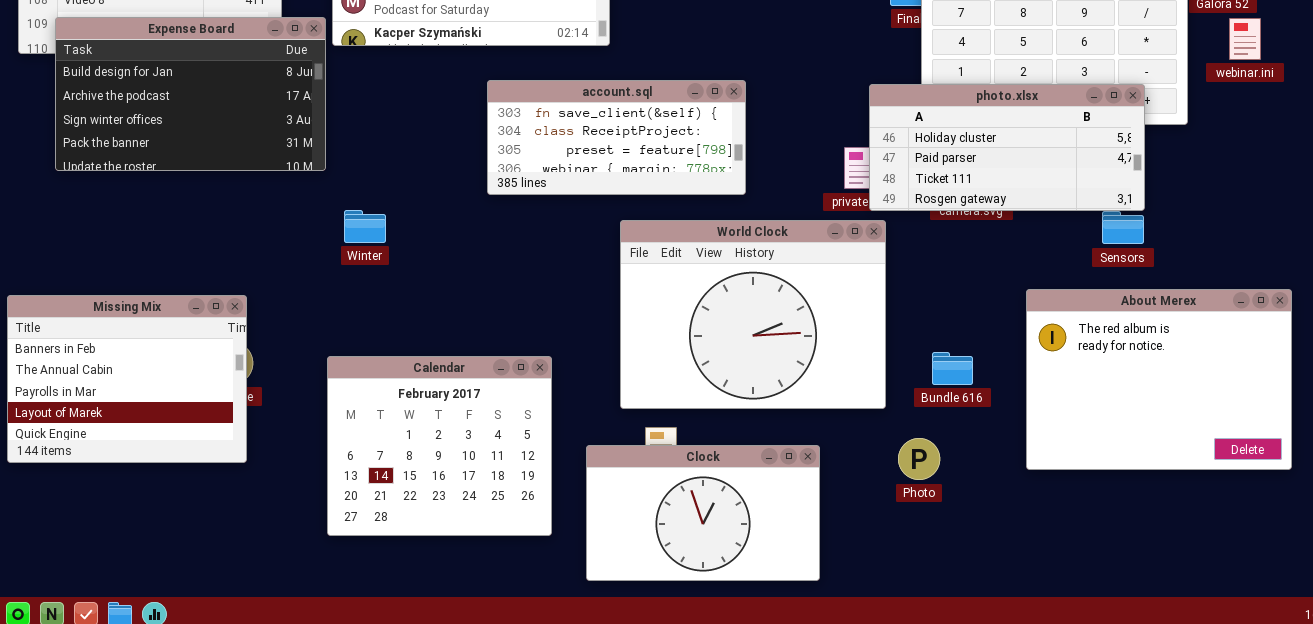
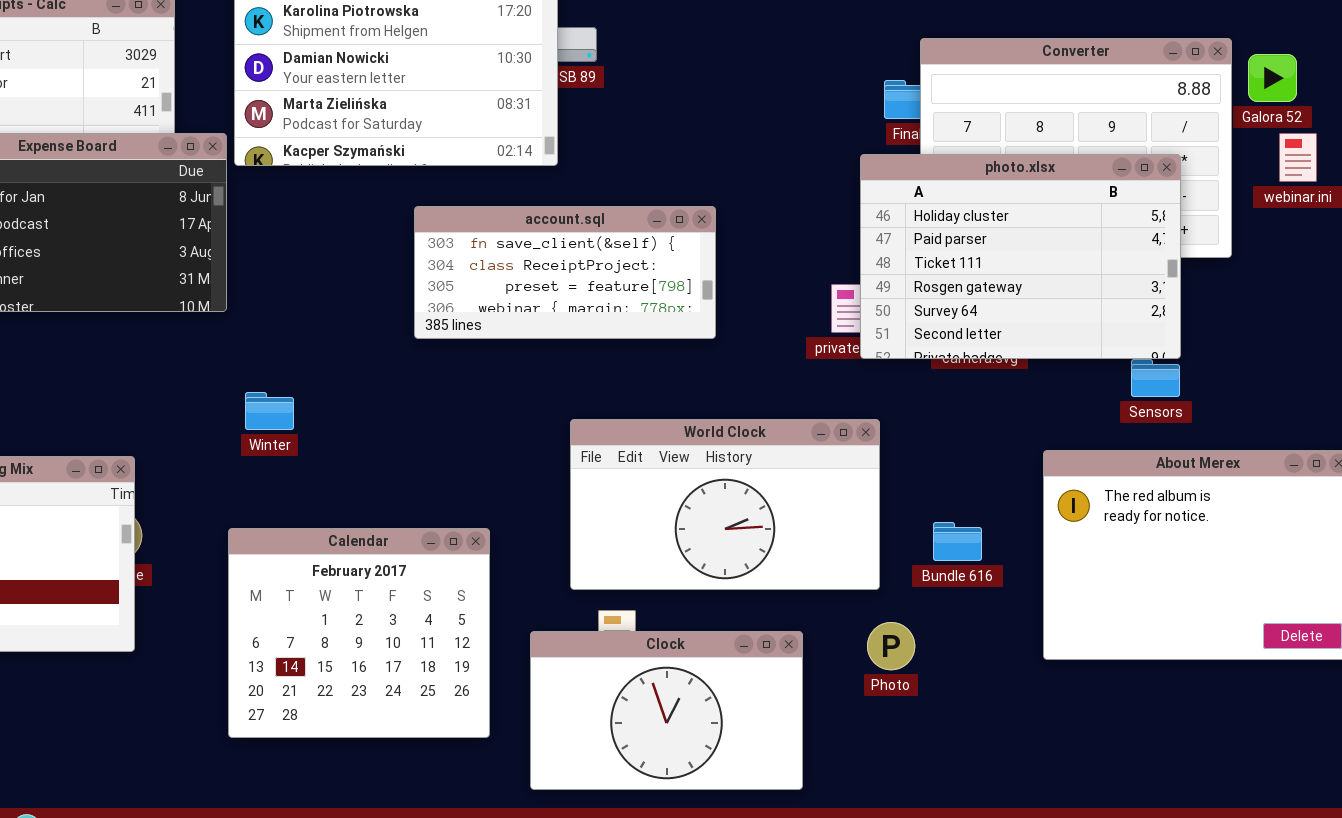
photo.xlsx: [869,84,1145,211] -> [860,154,1181,359], resized
Winter: [344,210,386,243] -> [245,392,294,430], moved
World Clock: [620,220,886,409] -> [570,419,880,590], resized
Photo: [898,438,940,480] -> [867,622,915,670], moved

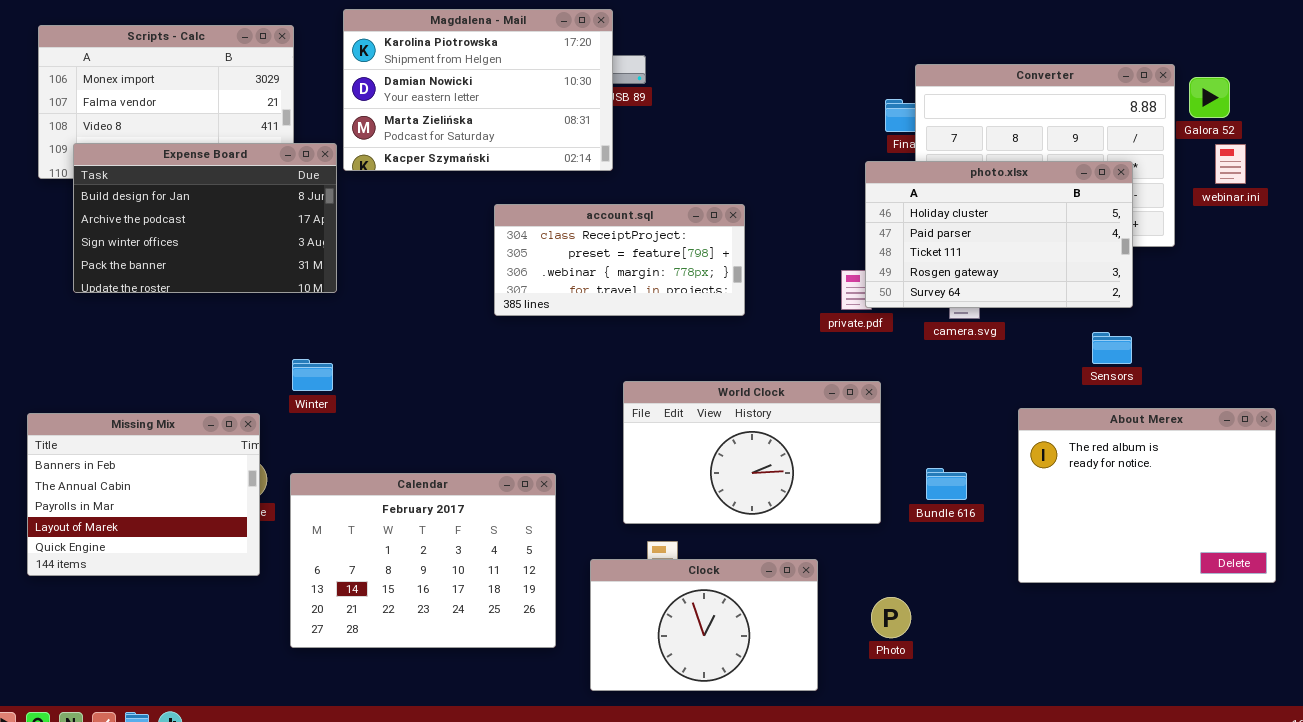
photo.xlsx: [860,154,1181,359] -> [865,161,1133,308], resized
account.sql: [414,206,716,339] -> [494,204,745,316], scrolled down 1 row
Winter: [245,392,294,430] -> [292,359,333,391], moved
Calendar: [228,528,490,738] -> [290,473,556,648], resized
Photo: [867,622,915,670] -> [871,597,911,638], moved

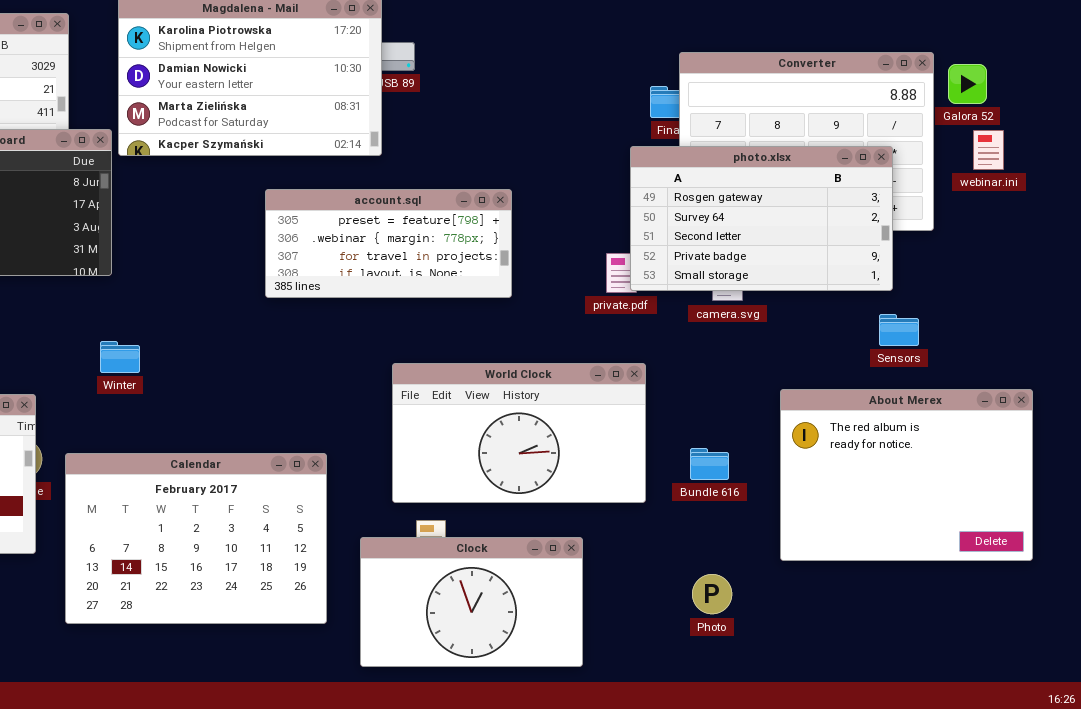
photo.xlsx: [865,161,1133,308] -> [630,146,893,291], scrolled down 3 rows
account.sql: [494,204,745,316] -> [265,189,512,298], scrolled down 1 row
Sensors: [1092,332,1132,364] -> [879,314,919,346], moved
Winter: [292,359,333,391] -> [100,341,140,373], moved
Photo: [871,597,911,638] -> [692,574,732,614], moved

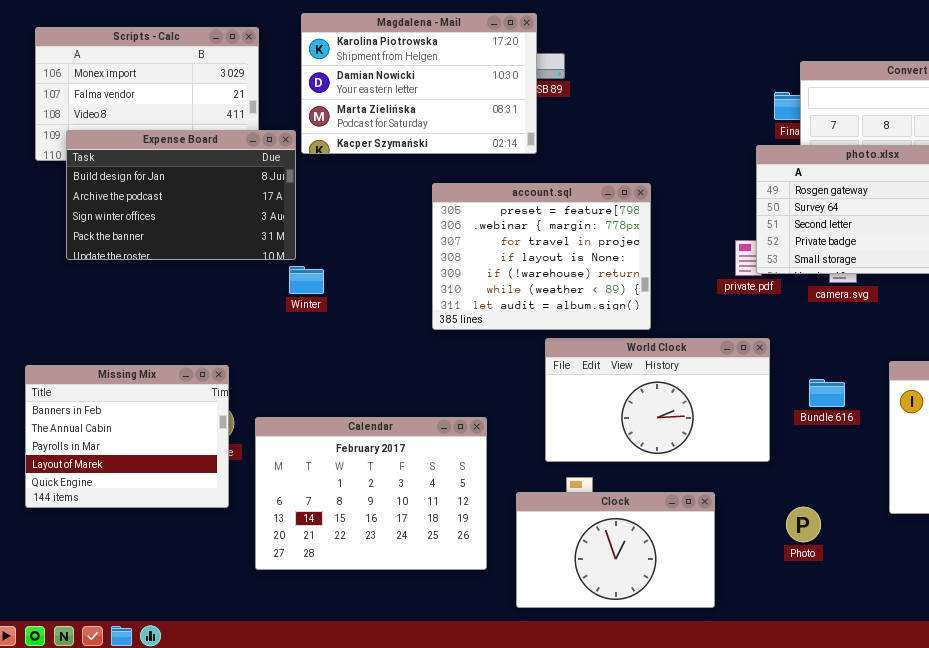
account.sql: [265,189,512,298] -> [432,183,651,330], resized
Winter: [100,341,140,373] -> [289,266,324,294], moved
Bundle 616: [690,448,729,480] -> [809,379,845,407], moved
Photo: [692,574,732,614] -> [786,507,821,542], moved

